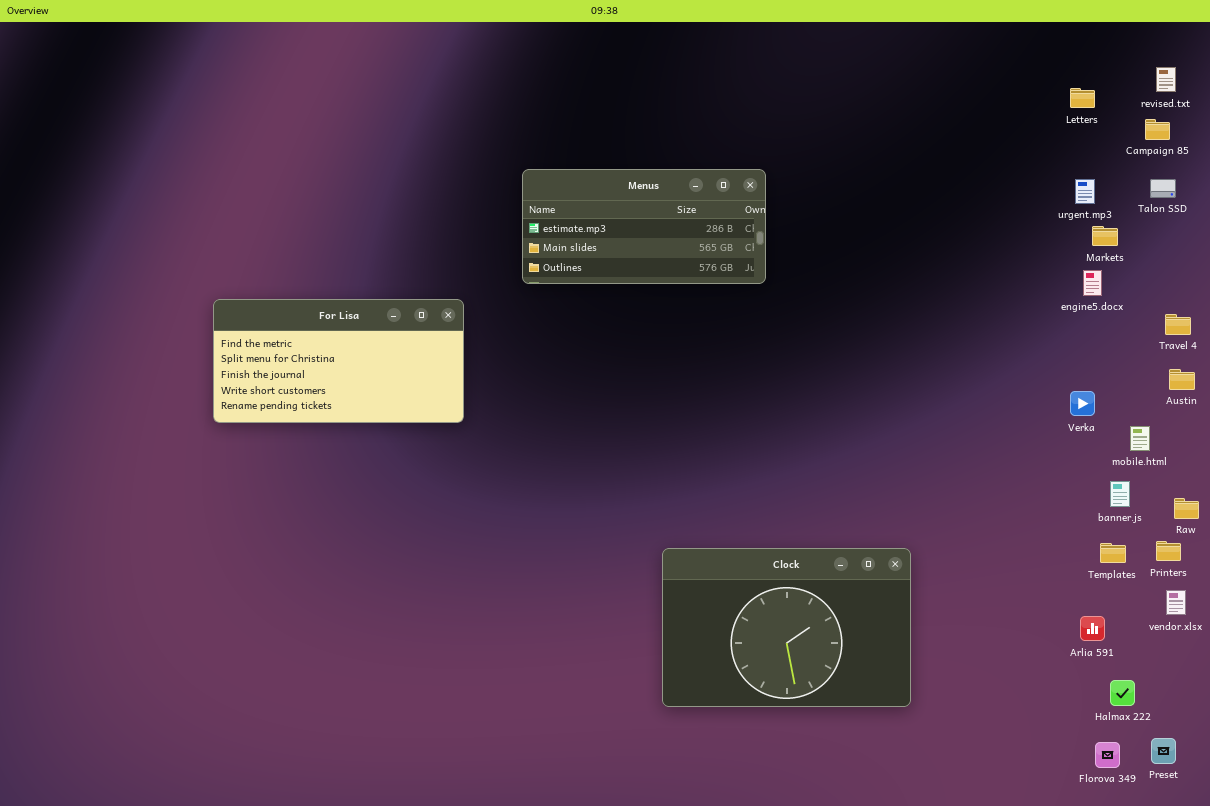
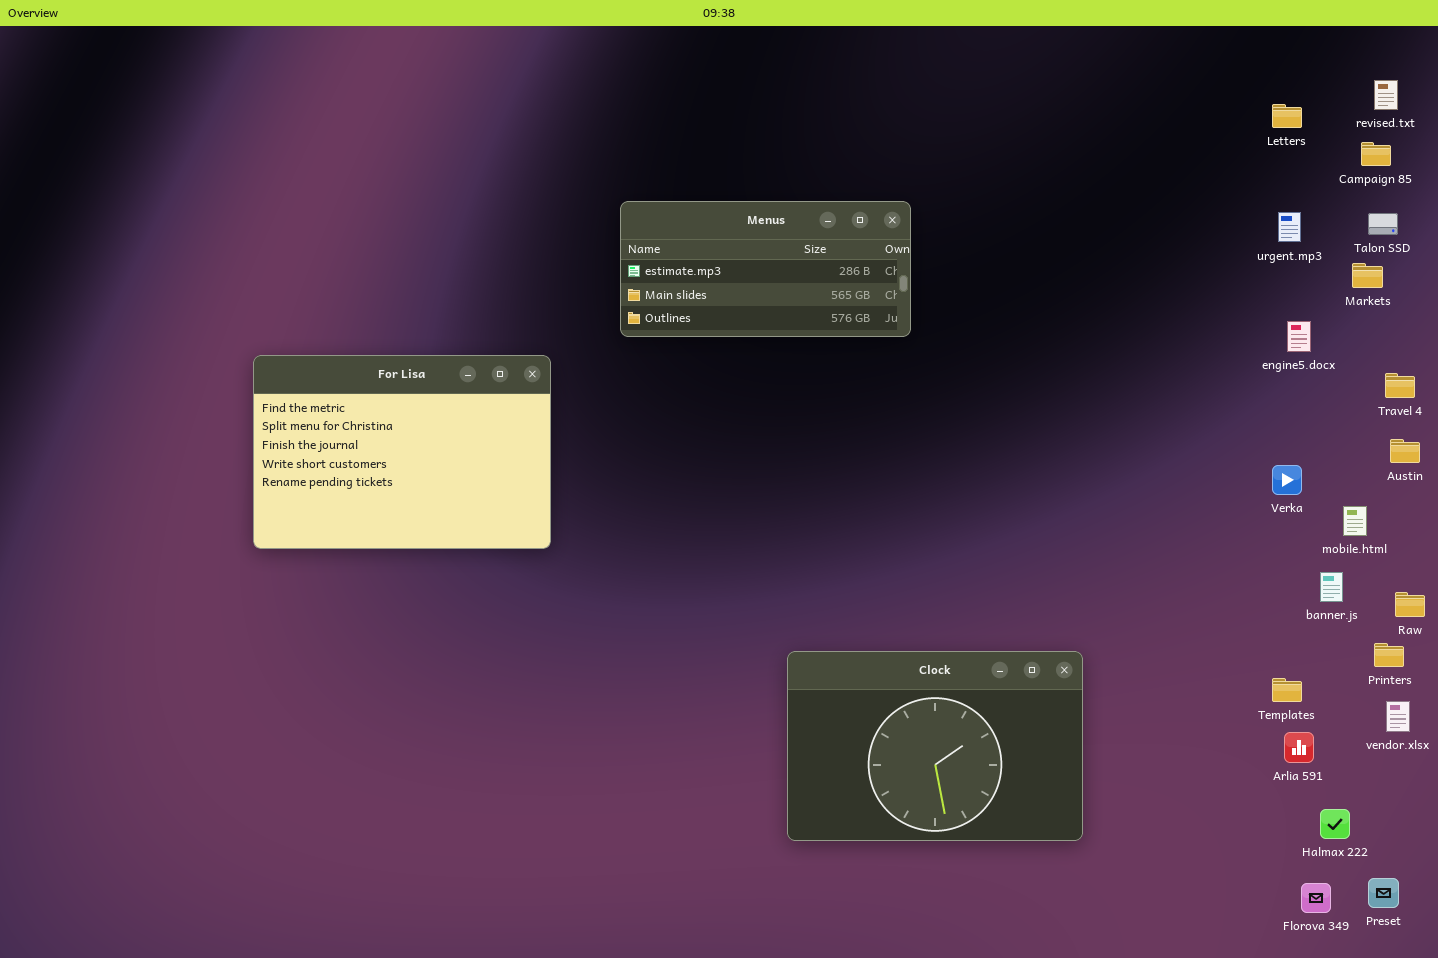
Markets: [1092,226,1118,246] -> [1352,263,1383,288], moved
For Lisa: [213,299,464,423] -> [253,355,551,549], resized
Templates: [1100,543,1126,563] -> [1272,678,1302,702], moved

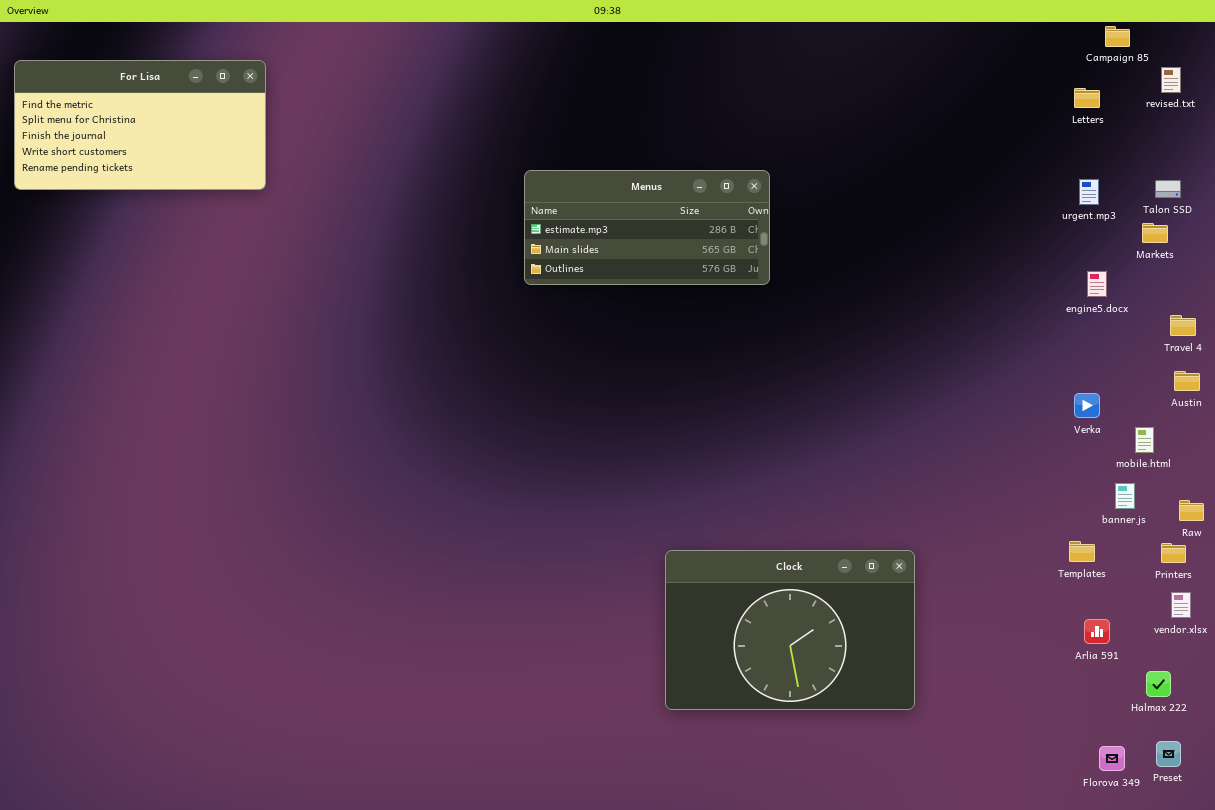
Campaign 85: [1361,142,1391,166] -> [1105,26,1130,47], moved
For Lisa: [253,355,551,549] -> [14,60,266,190], moved, resized
Templates: [1272,678,1302,702] -> [1069,541,1095,562], moved
Halmax 222: [1320,809,1350,839] -> [1146,671,1171,697], moved

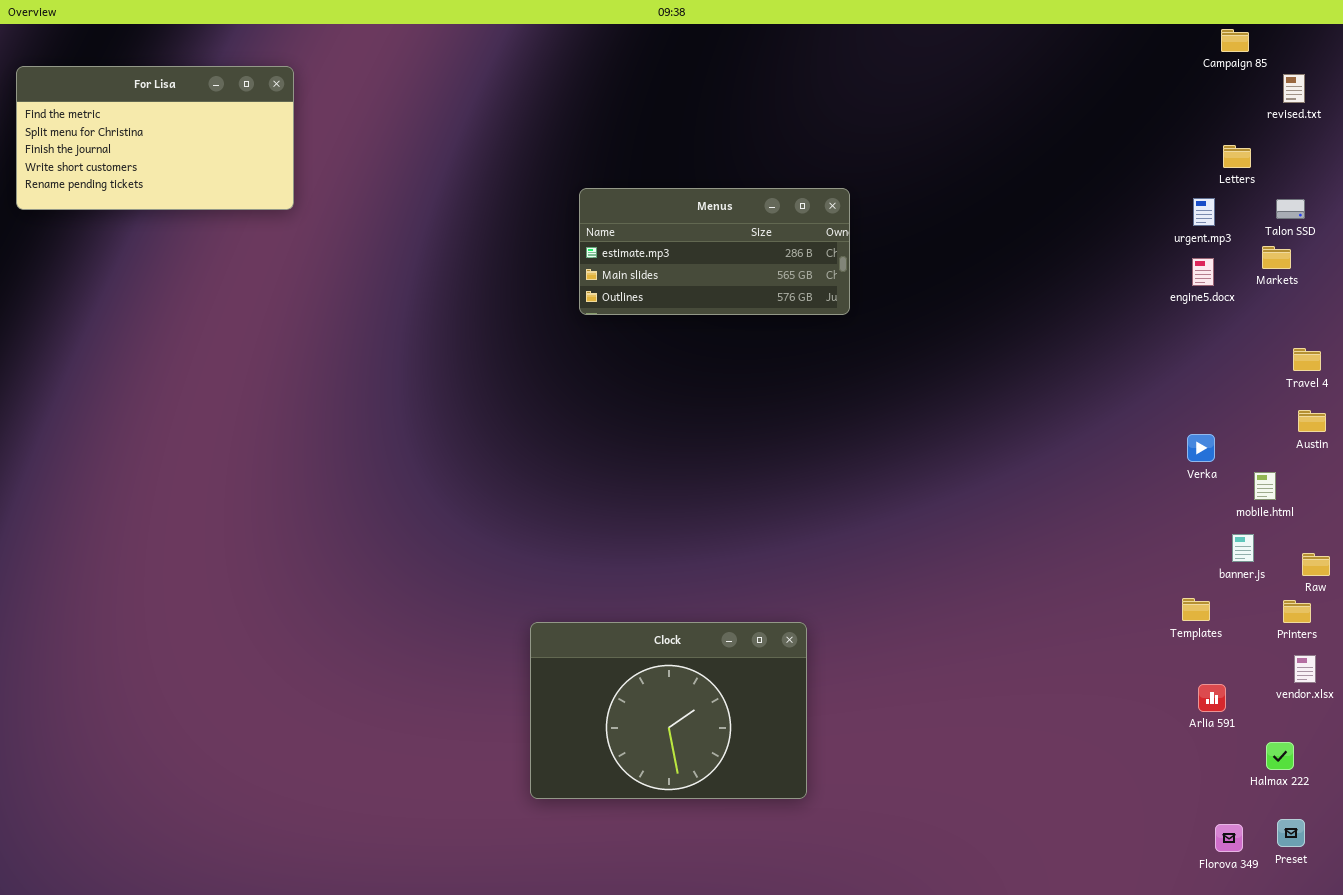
Letters: [1074,88,1100,108] -> [1223,145,1251,168], moved
engine5.docx: [1087,271,1107,297] -> [1192,258,1214,286], moved
Clock: [665,550,915,710] -> [530,622,807,799], moved

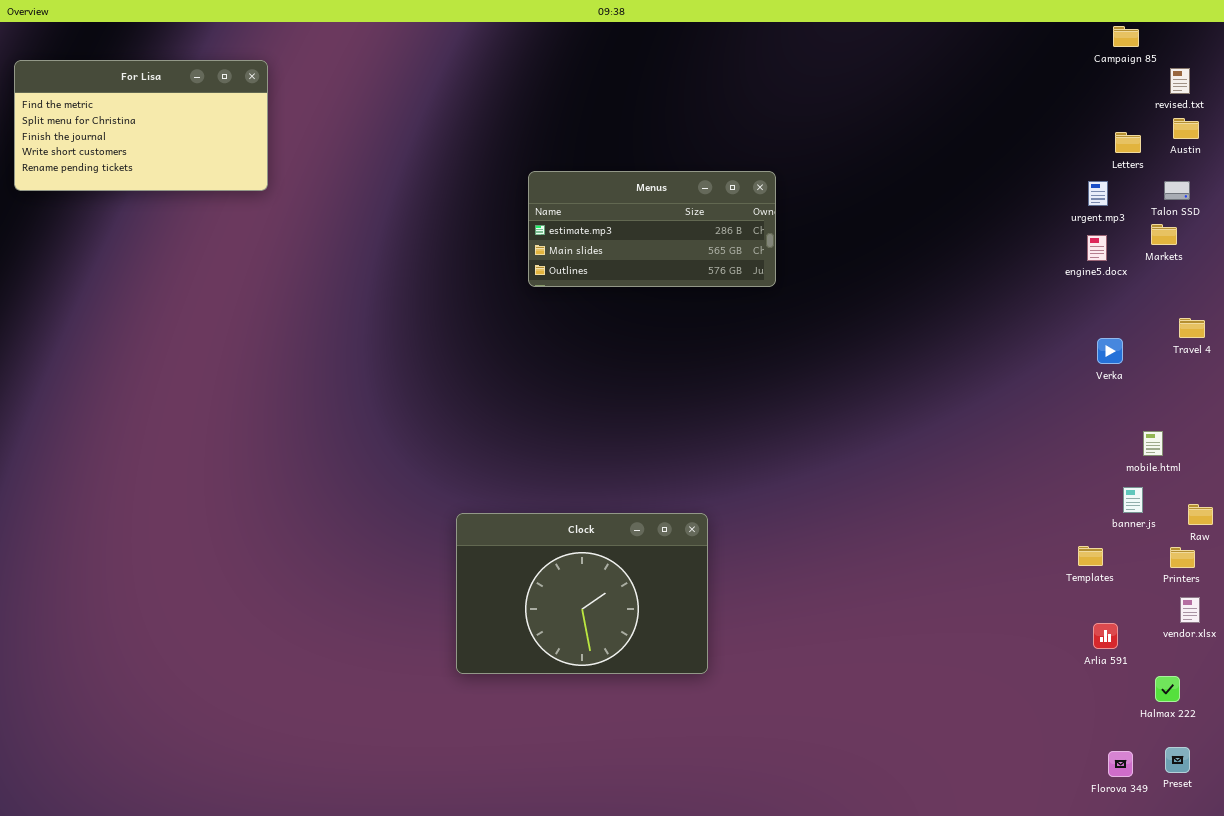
Austin: [1298,410,1326,432] -> [1173,118,1199,139], moved
Verka: [1187,434,1215,462] -> [1097,338,1123,364], moved
Clock: [530,622,807,799] -> [456,513,708,674], moved

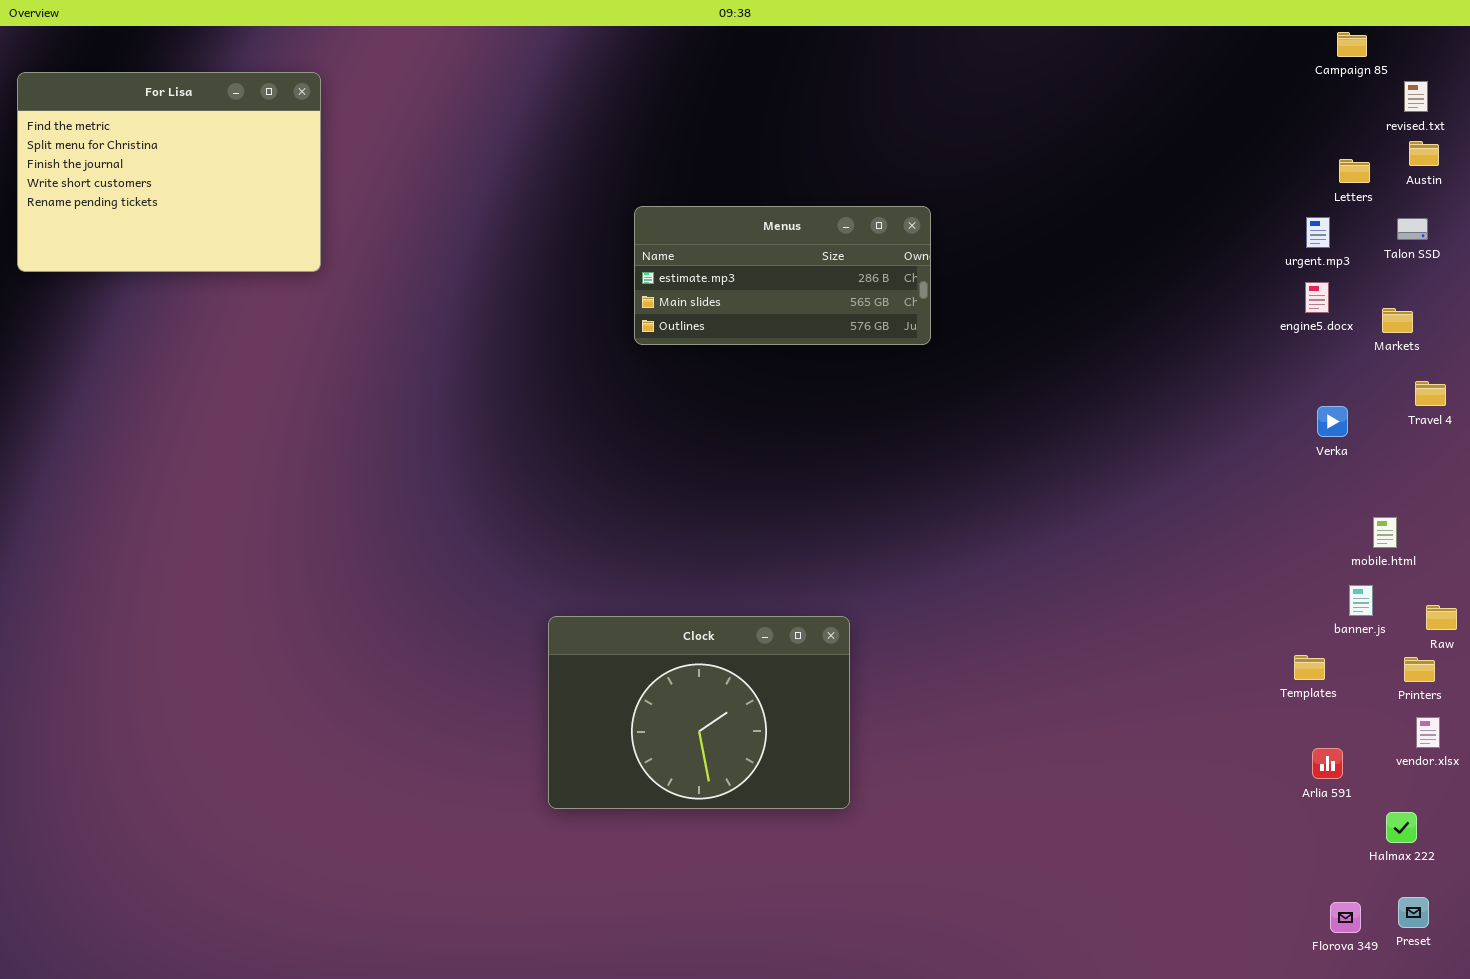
For Lisa: [14,60,268,191] -> [17,72,321,272], resized
Markets: [1151,224,1177,245] -> [1382,308,1413,333], moved

